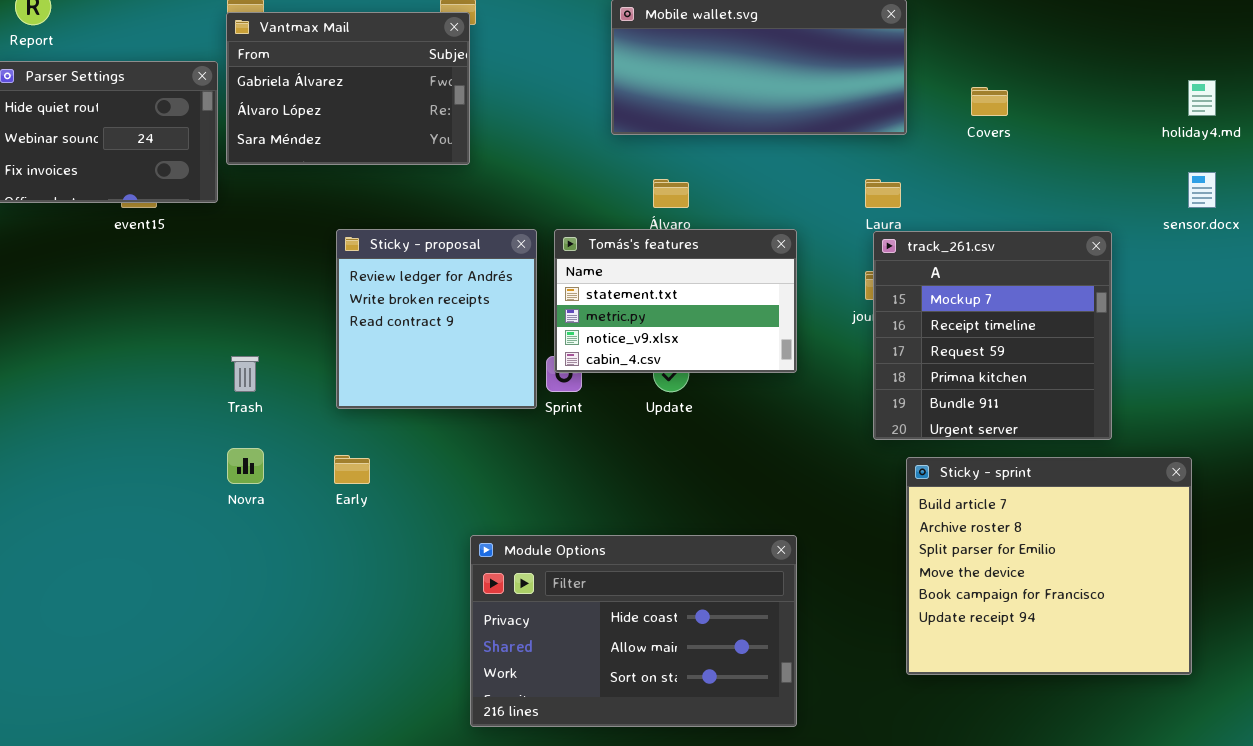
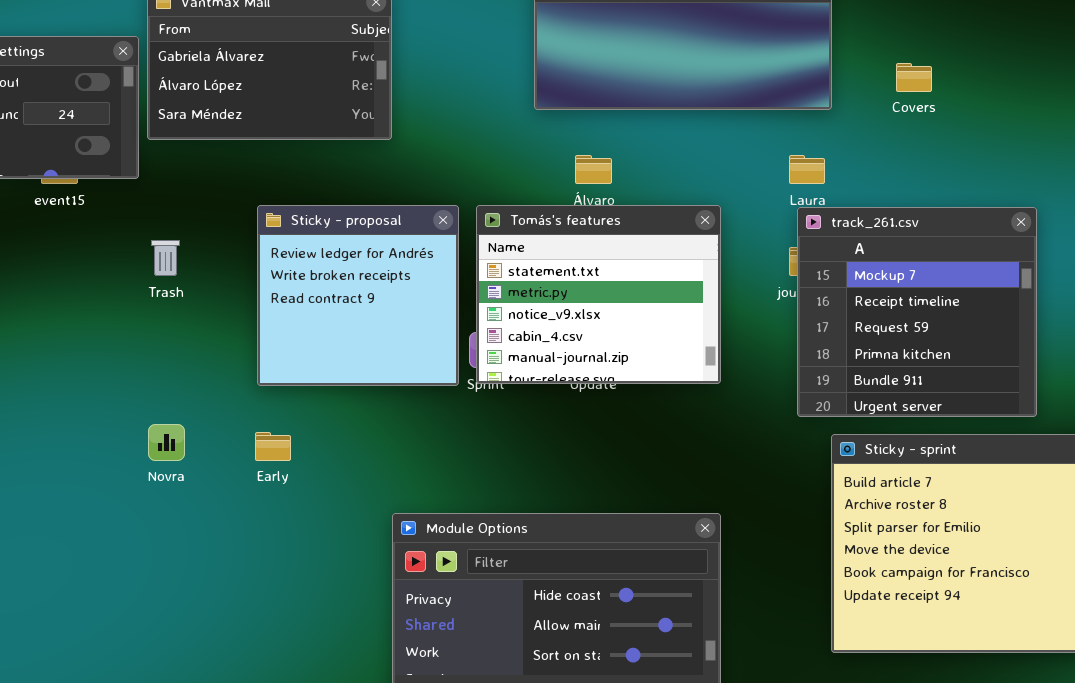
Tomás's features: [554,229,797,373] -> [476,205,721,384], resized
Trash: [231,356,259,392] -> [151,240,180,276], moved

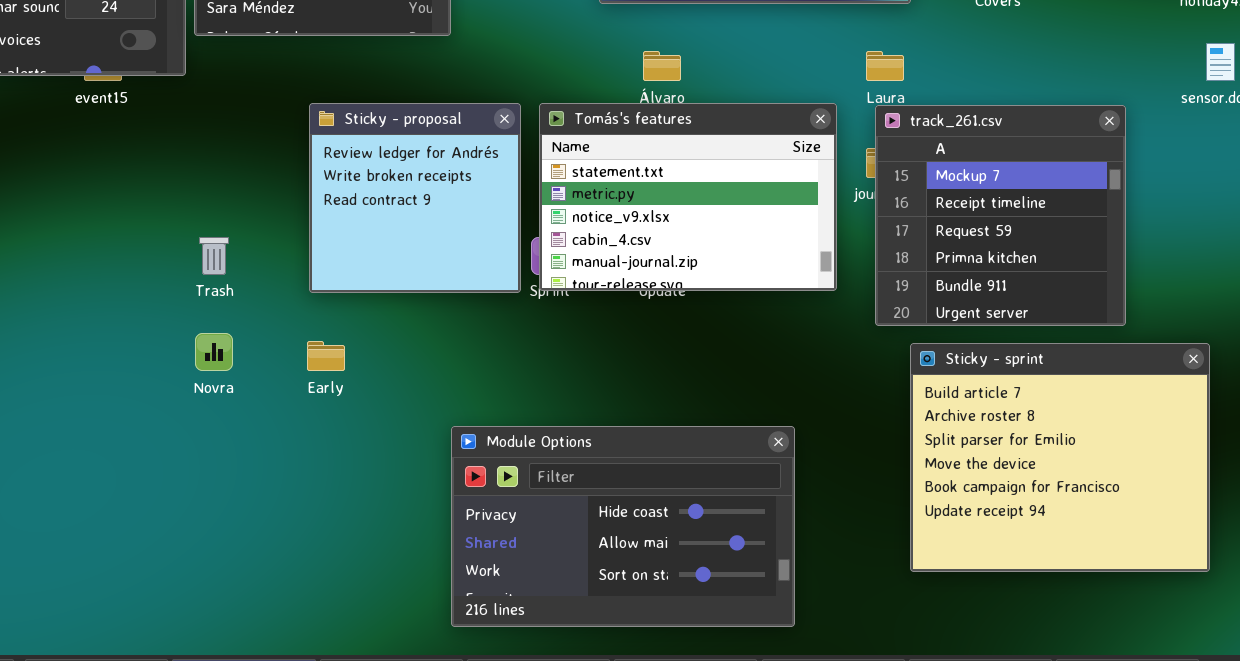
Tomás's features: [476,205,721,384] -> [539,103,837,291], resized
Trash: [151,240,180,276] -> [199,237,229,275], moved

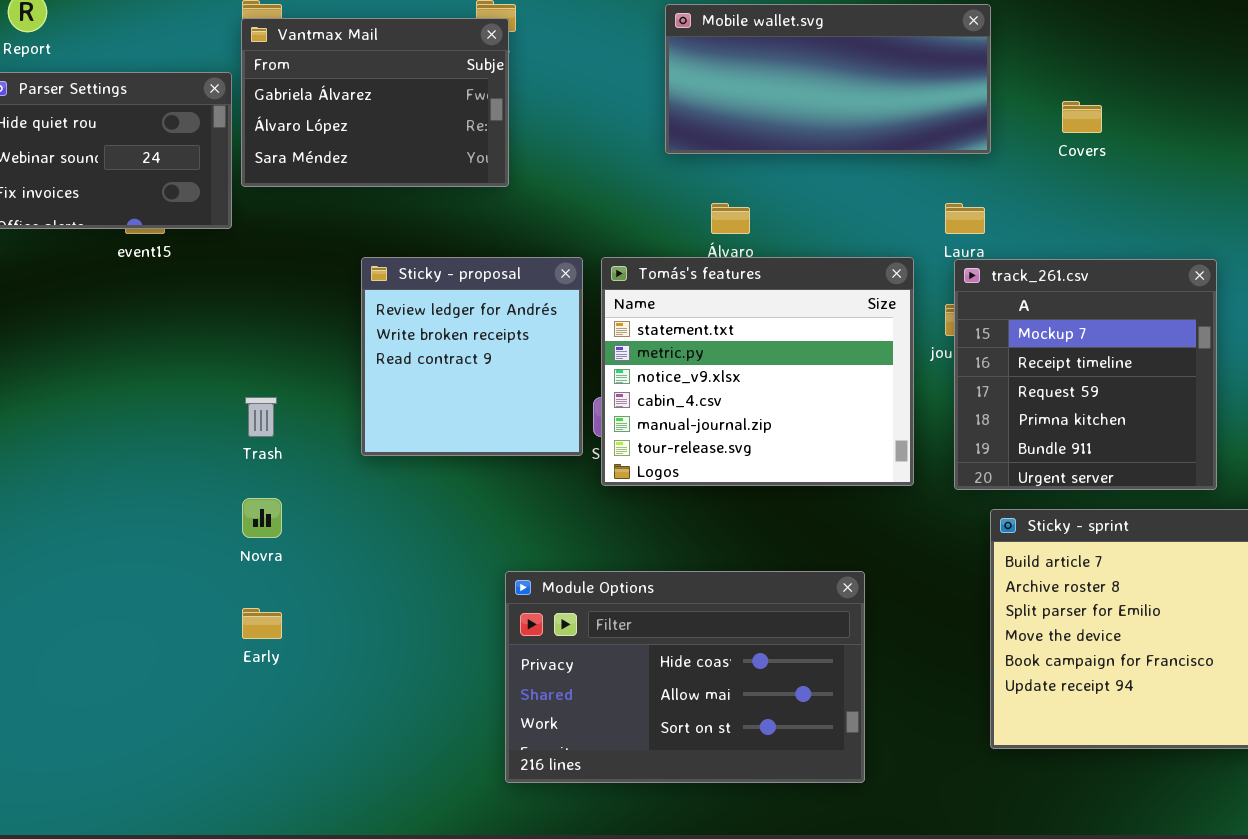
Tomás's features: [539,103,837,291] -> [601,257,914,486], resized
Early: [307,341,345,371] -> [242,608,282,639], moved
Module Options: [451,426,795,627] -> [505,571,865,783], moved

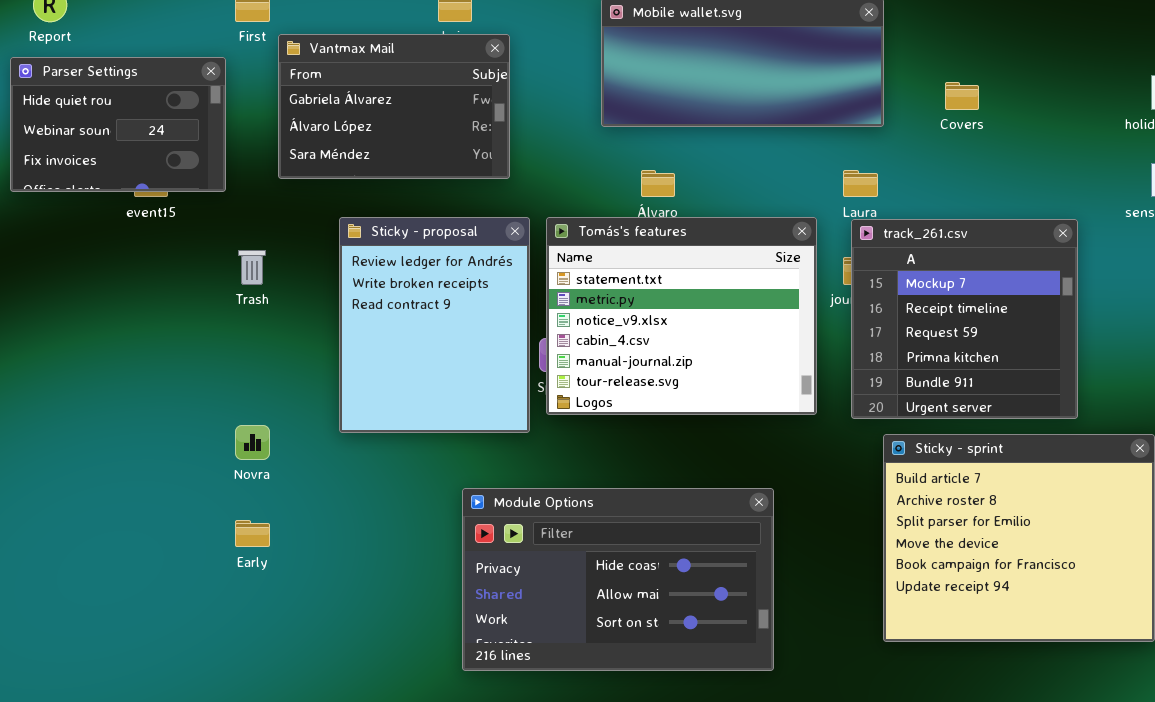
Vantmax Mail: [241,18,509,187] -> [278,34,510,179], moved
Sticky - proposal: [361,257,583,456] -> [339,217,530,433], resized
Trash: [245,397,277,437] -> [238,250,266,285], moved

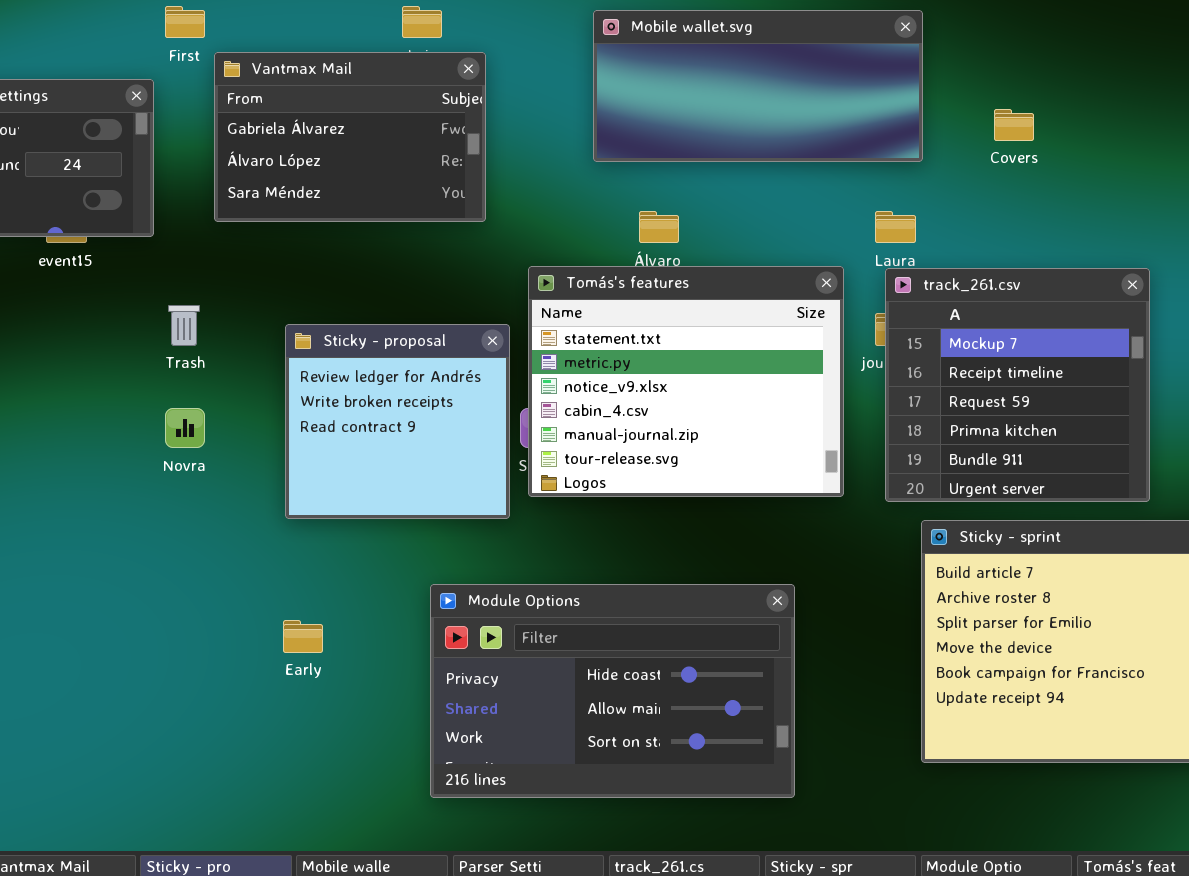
Sticky - proposal: [339,217,530,433] -> [285,324,510,519], resized
Novra: [235,425,270,460] -> [165,408,205,448], moved
Early: [235,520,270,547] -> [283,620,323,653], moved

